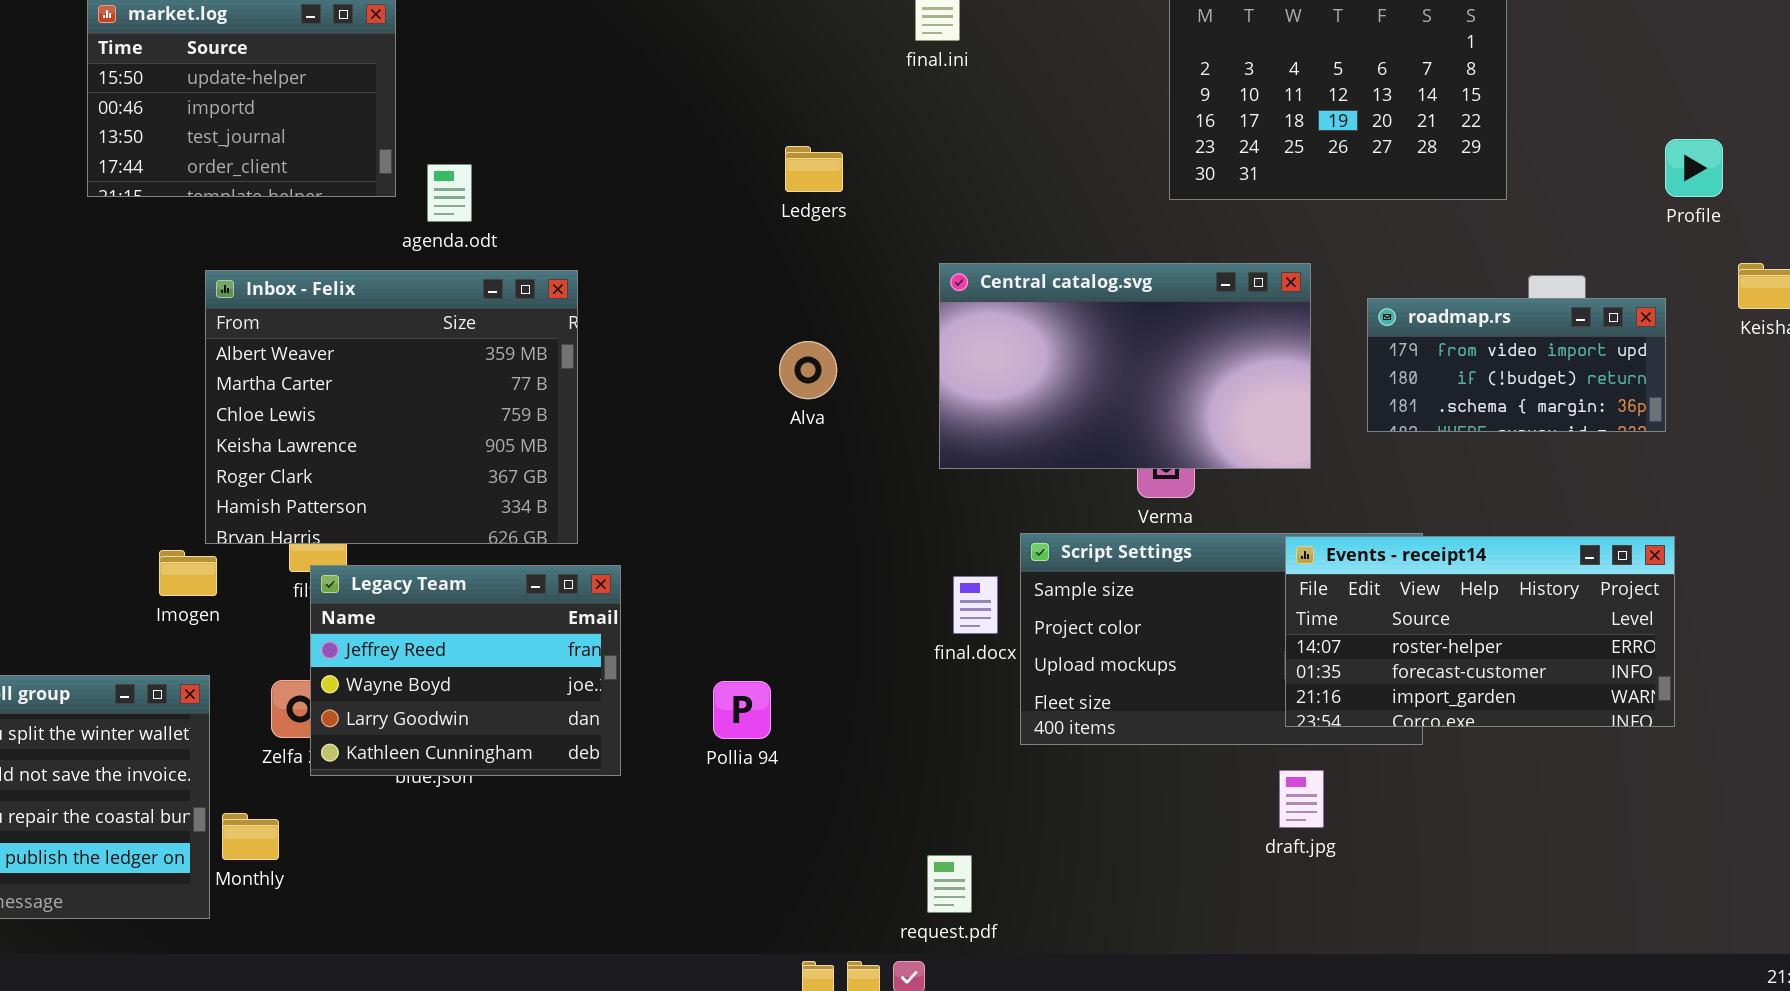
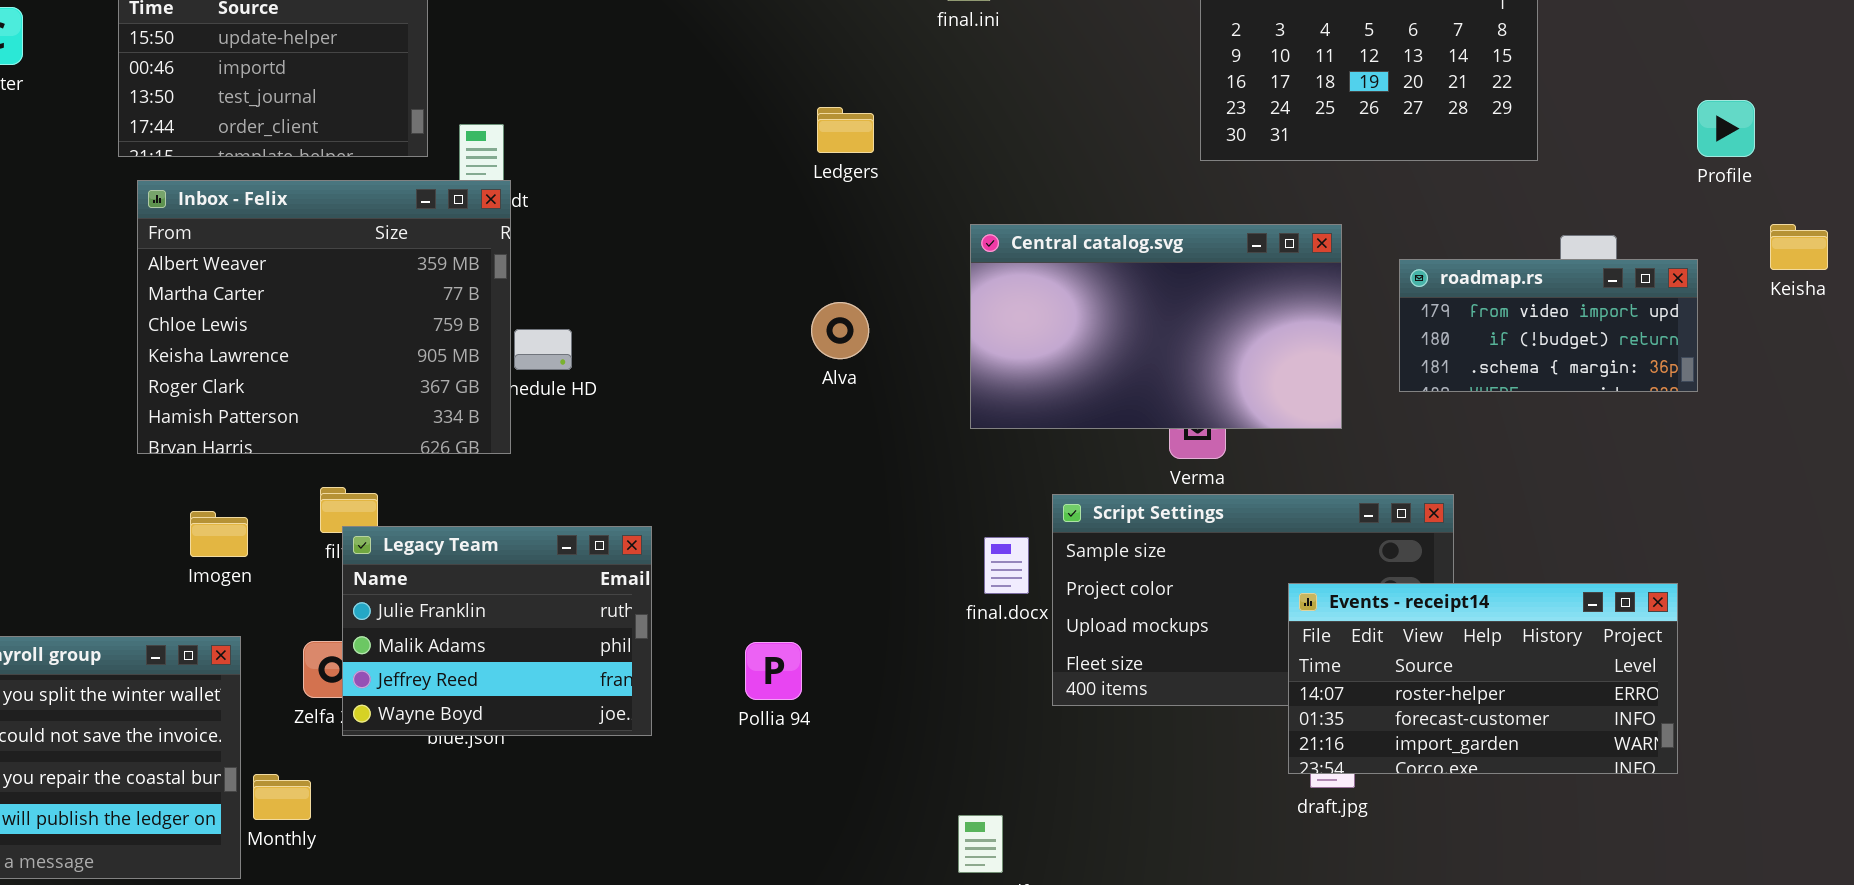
Inbox - Felix: [205,270,578,544] -> [137,180,511,454], moved
Events - receipt14: [1285,536,1675,727] -> [1288,583,1678,774], moved
Legacy Team: [310,565,621,776] -> [342,526,652,736], scrolled up 2 rows

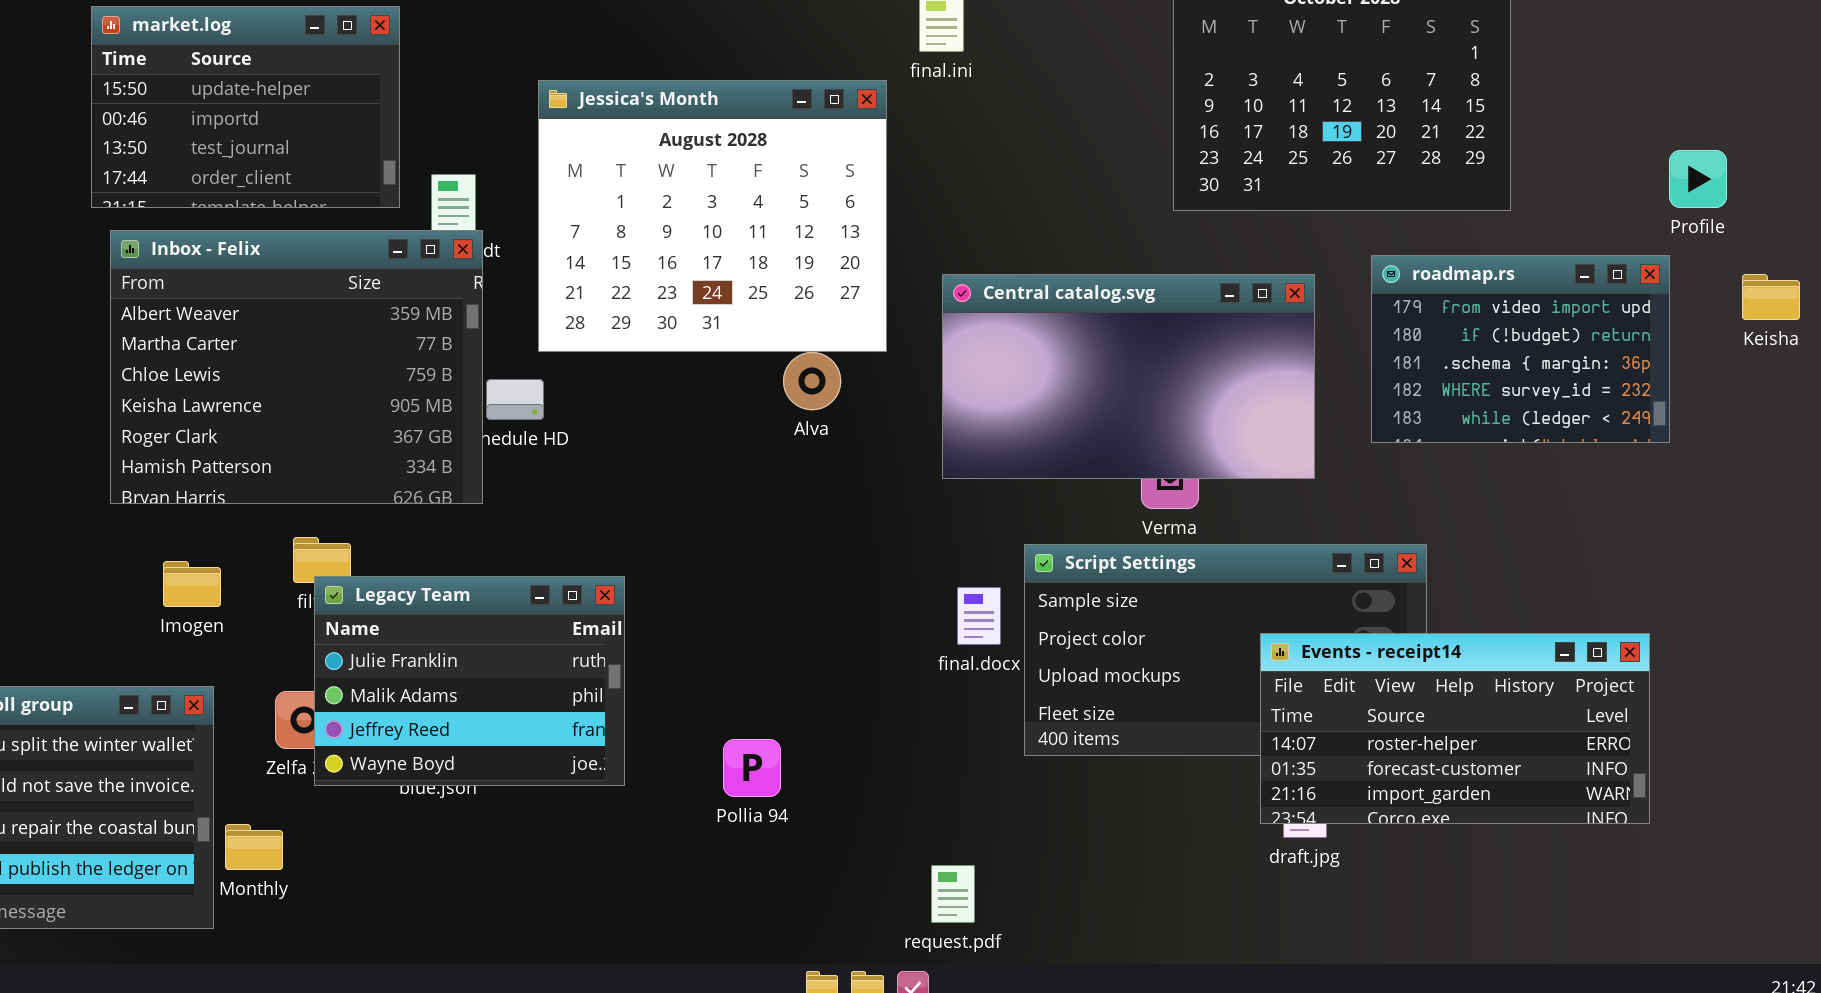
Jessica's Month: none -> [538,80,887,352], opened
roadmap.rs: [1399,259,1698,392] -> [1371,255,1670,443], resized
Pollia 94: [745,642,802,700] -> [723,739,781,797], moved

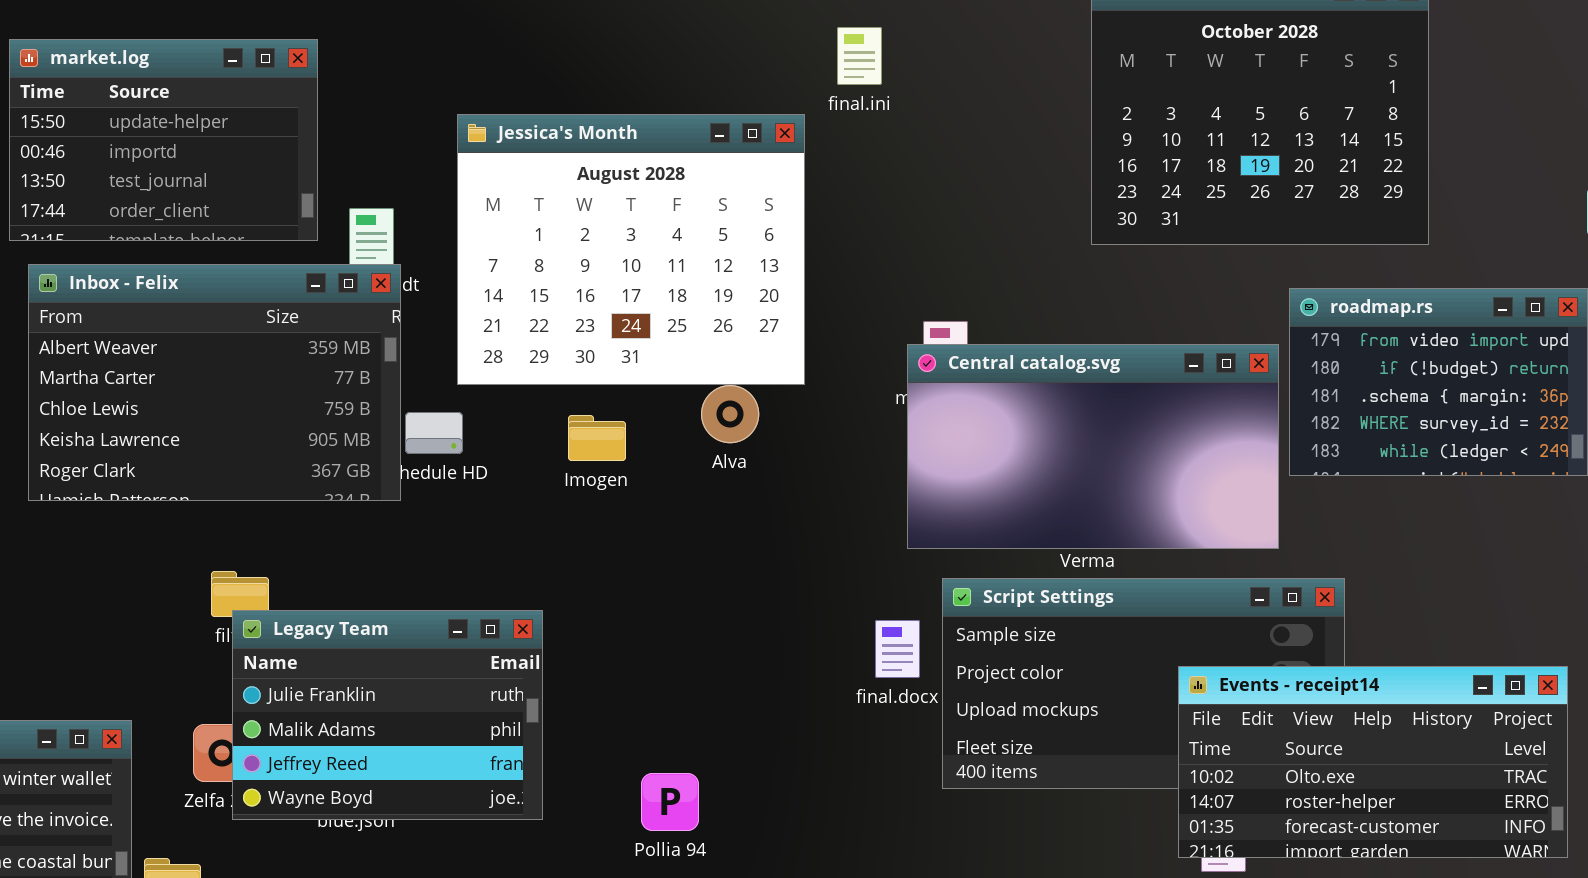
Inbox - Felix: [110,230,483,504] -> [28,264,401,501], resized
Central catalog.svg: [942,274,1315,479] -> [907,344,1279,549], moved
Imogen: [163,561,221,607] -> [568,415,626,461], moved
Events - receipt14: [1260,633,1650,824] -> [1178,666,1568,858], scrolled up 1 row

